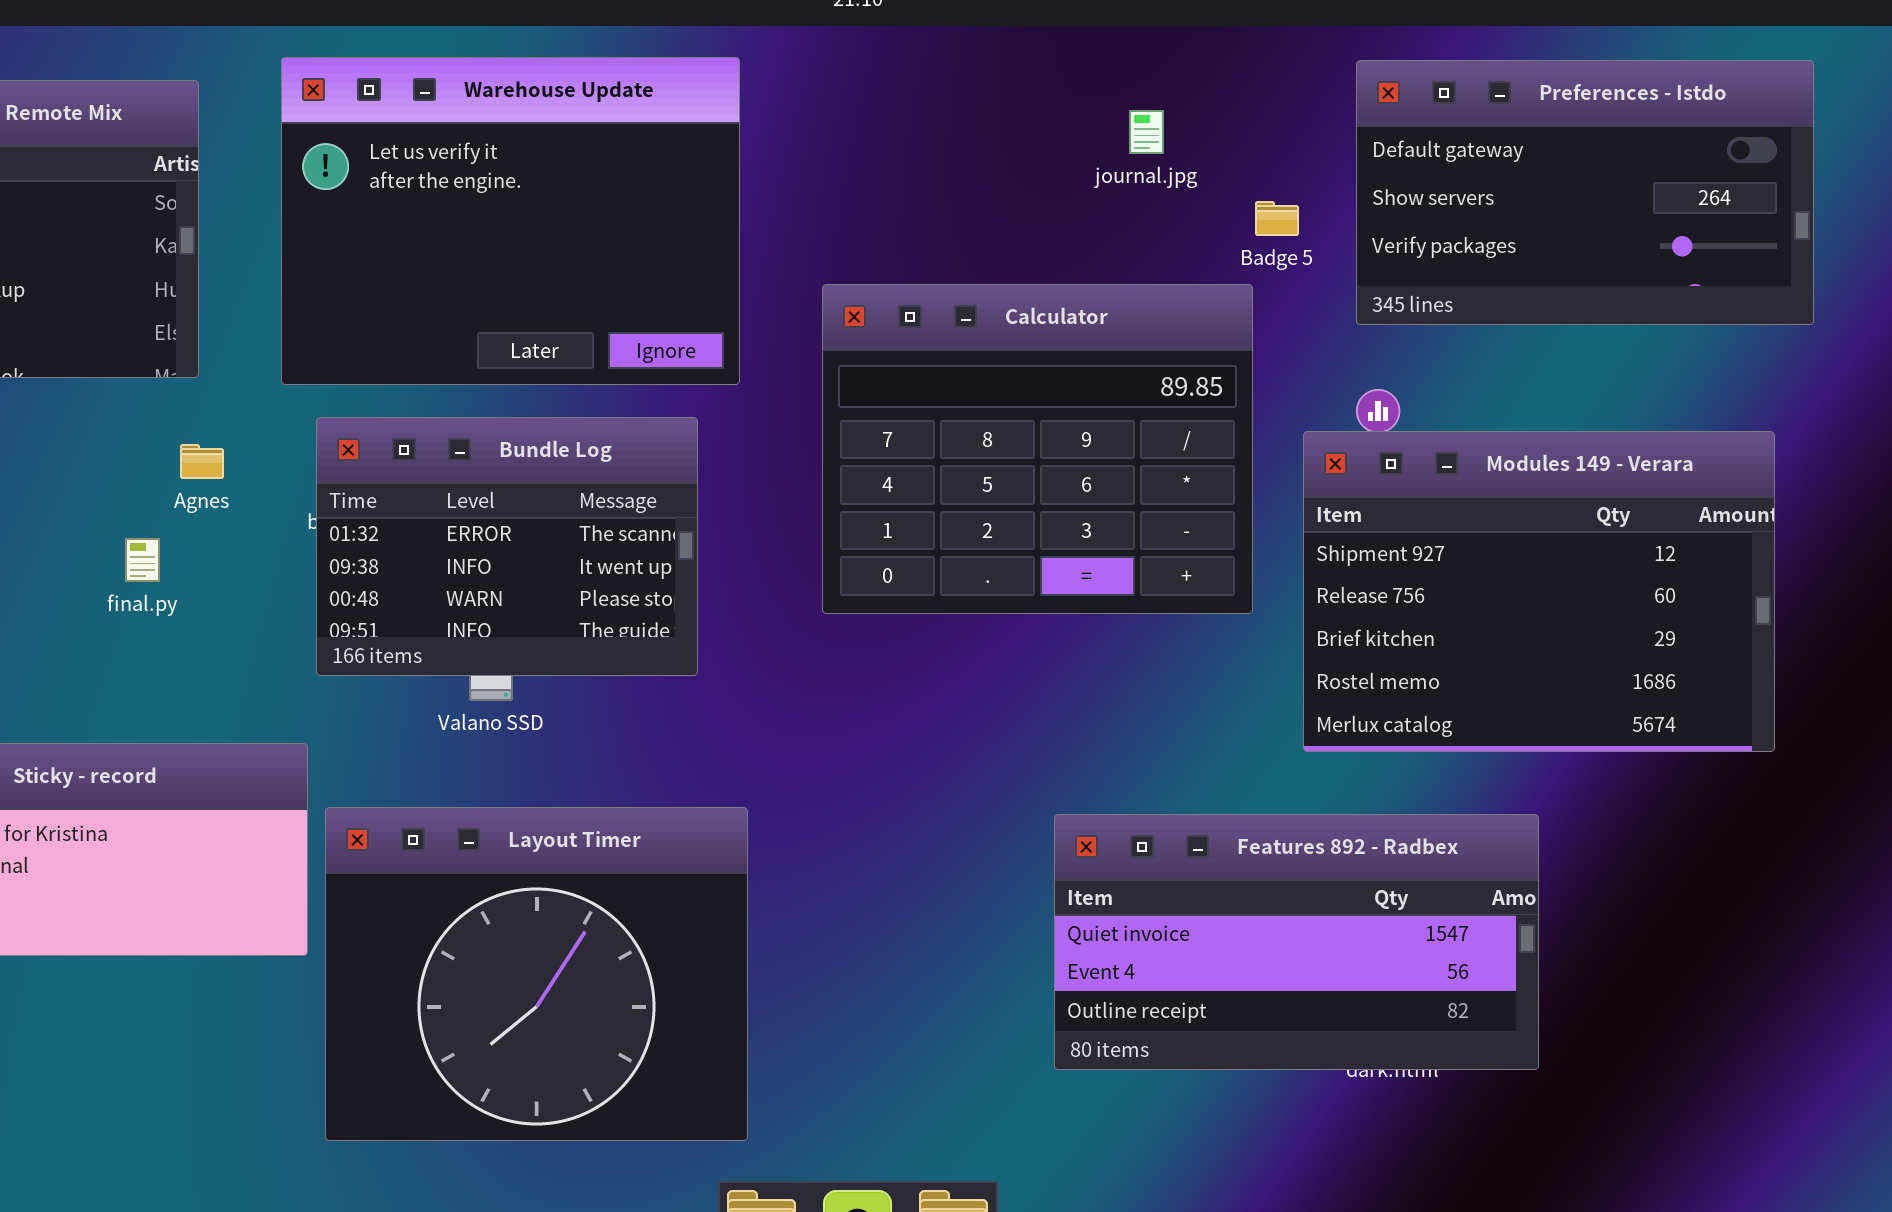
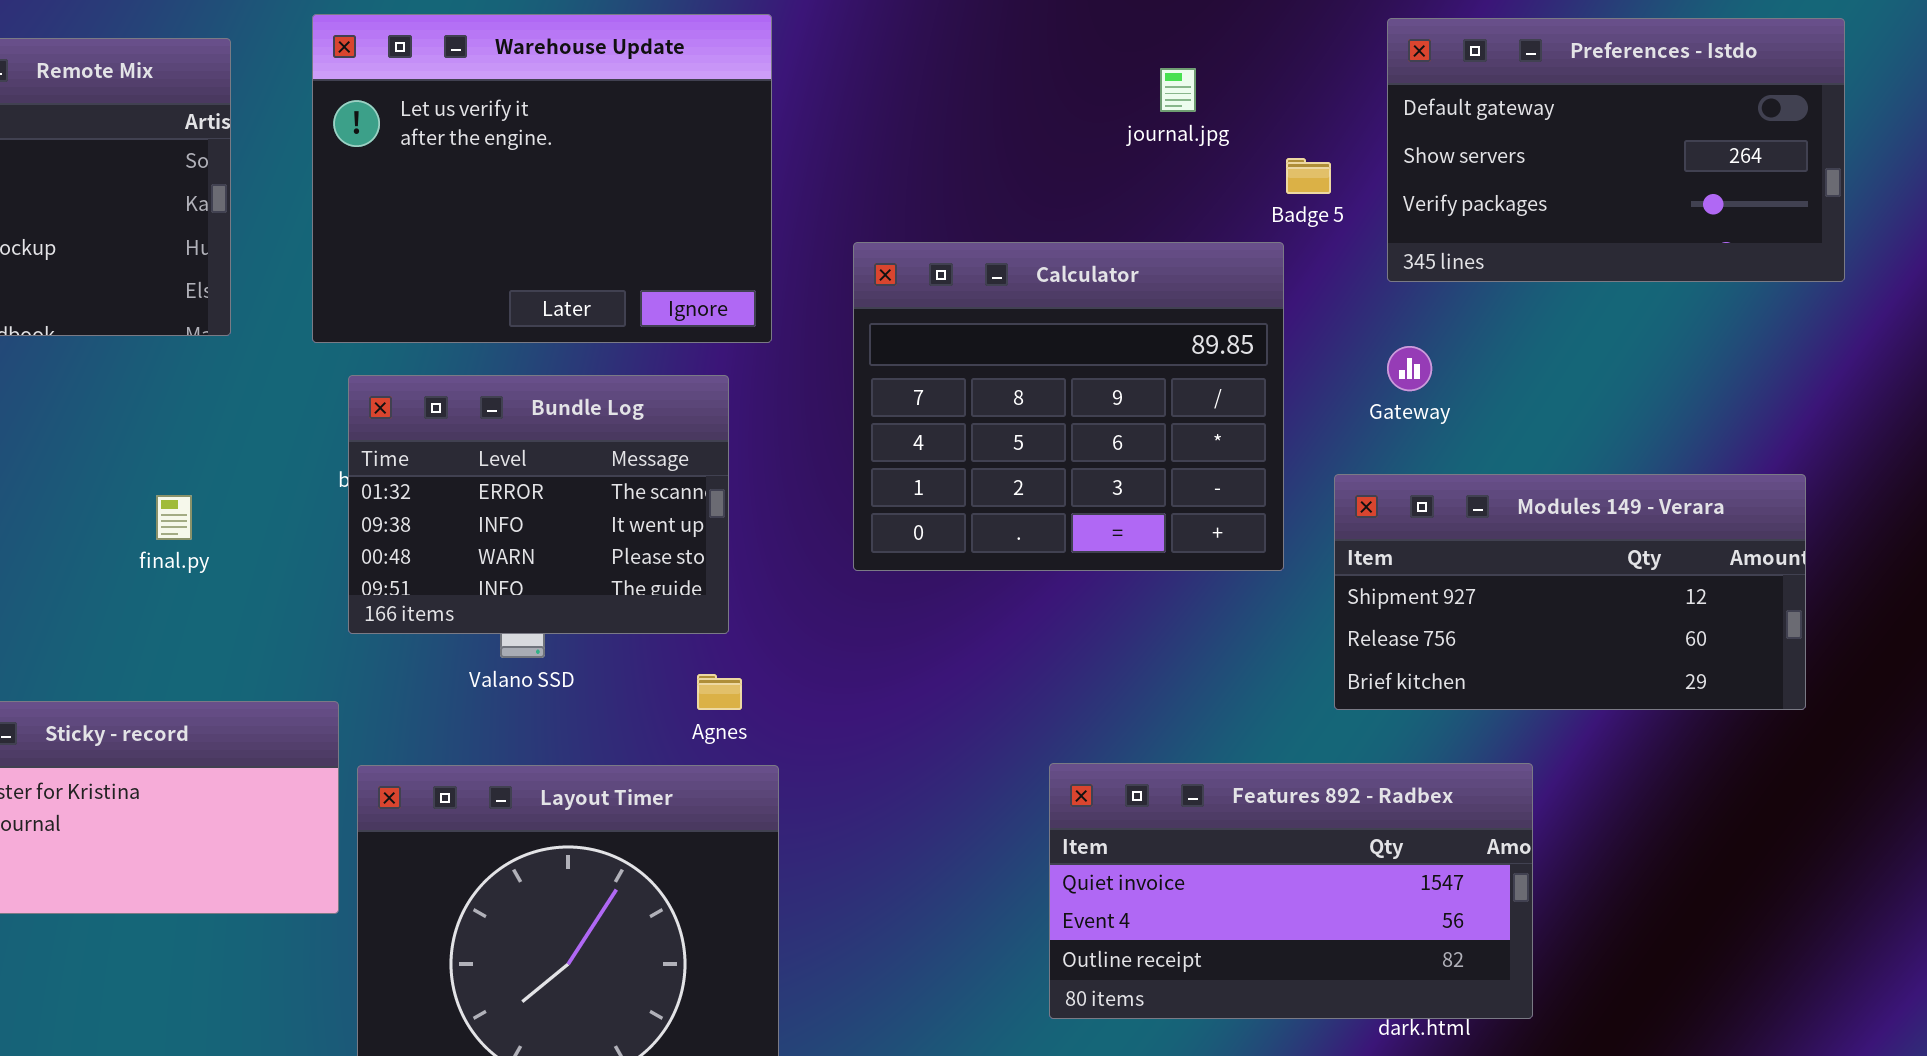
Modules 149 - Verara: [1303,431,1775,752] -> [1334,474,1806,710], resized
Agnes: [180,444,224,479] -> [697,674,742,710], moved
Features 892 - Radbex: [1054,814,1539,1070] -> [1049,763,1533,1019], moved

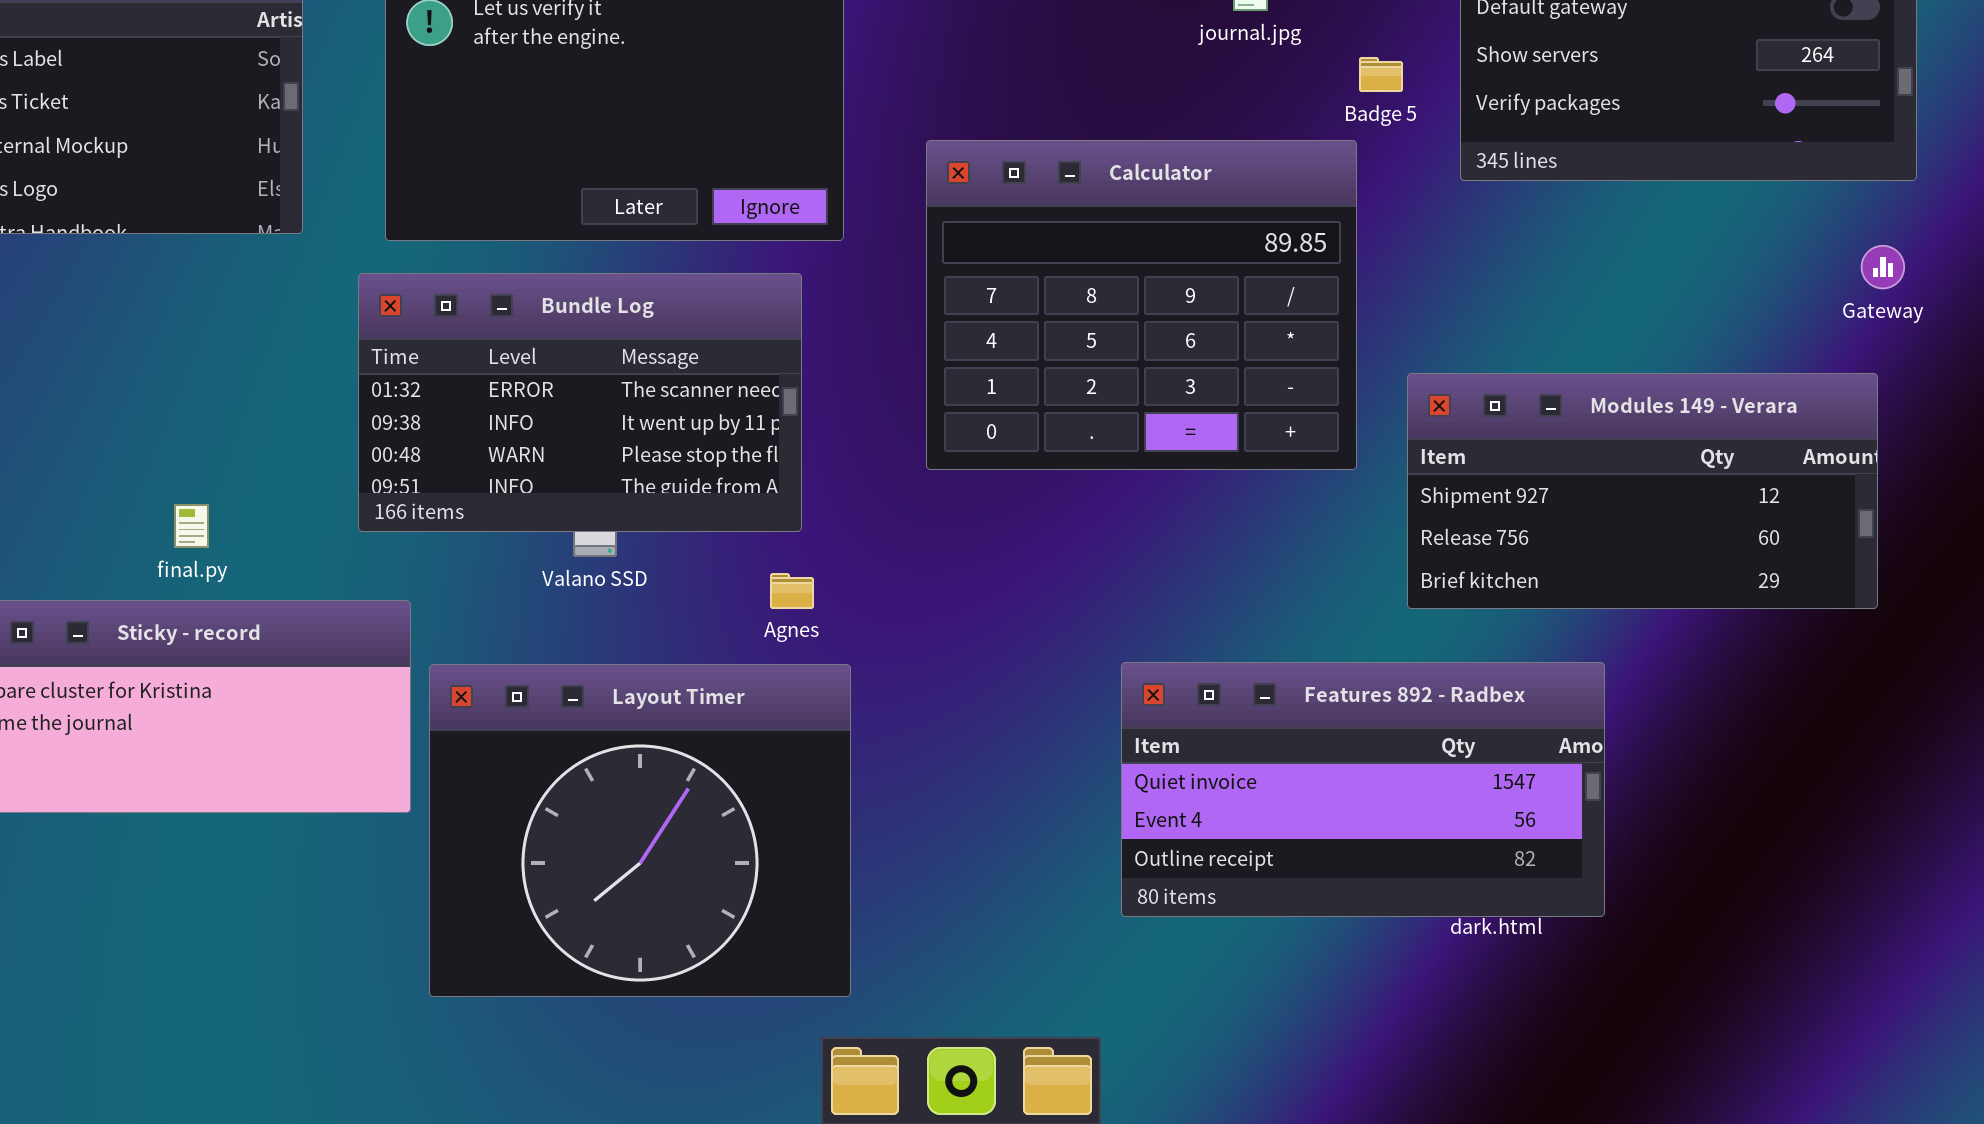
Gateway: [1387,346,1432,391] -> [1861,245,1905,289], moved
Bundle Log: [348,375,729,634] -> [358,273,802,532], resized
final.py: [156,495,192,540] -> [174,504,209,548], moved

